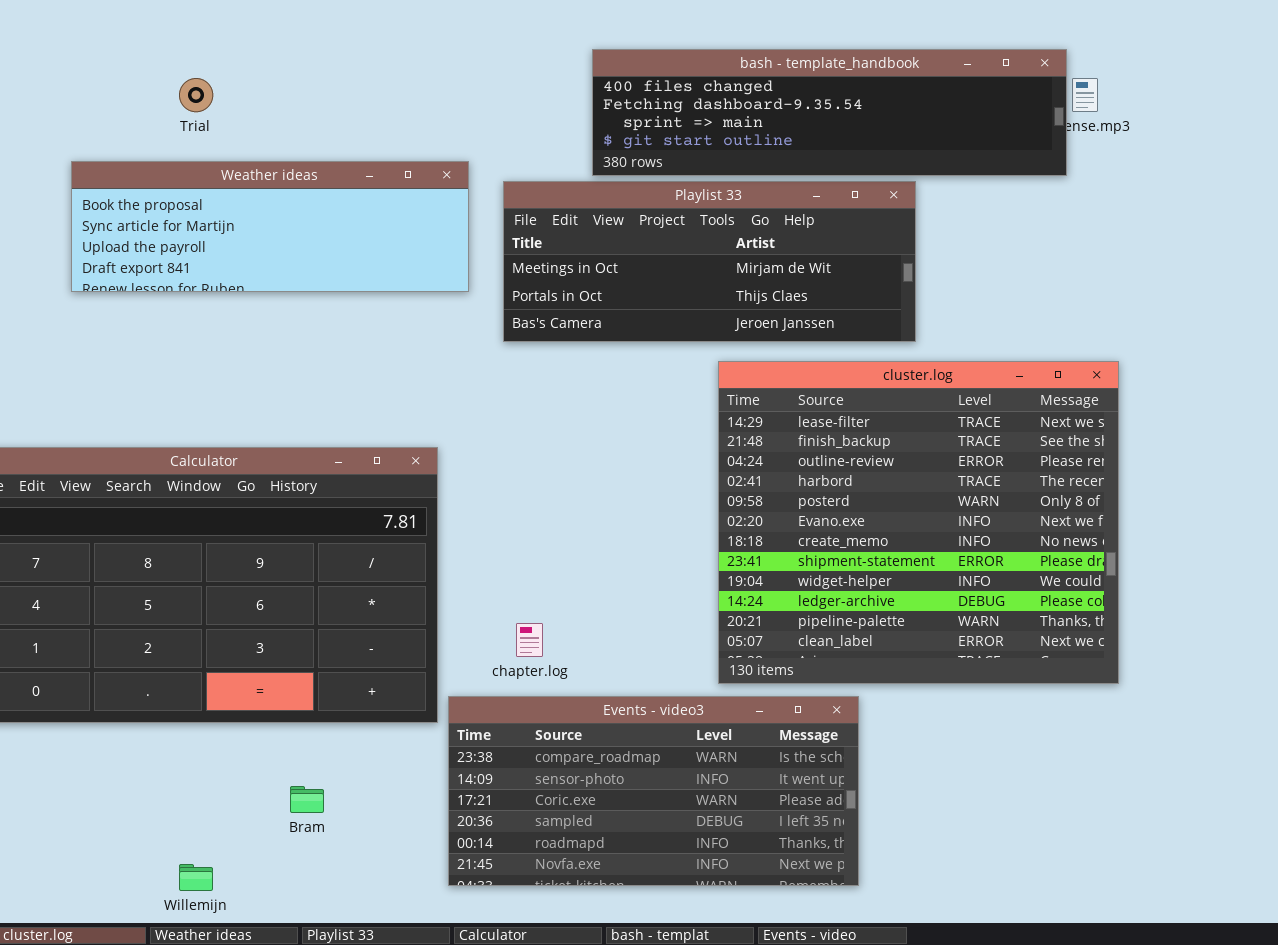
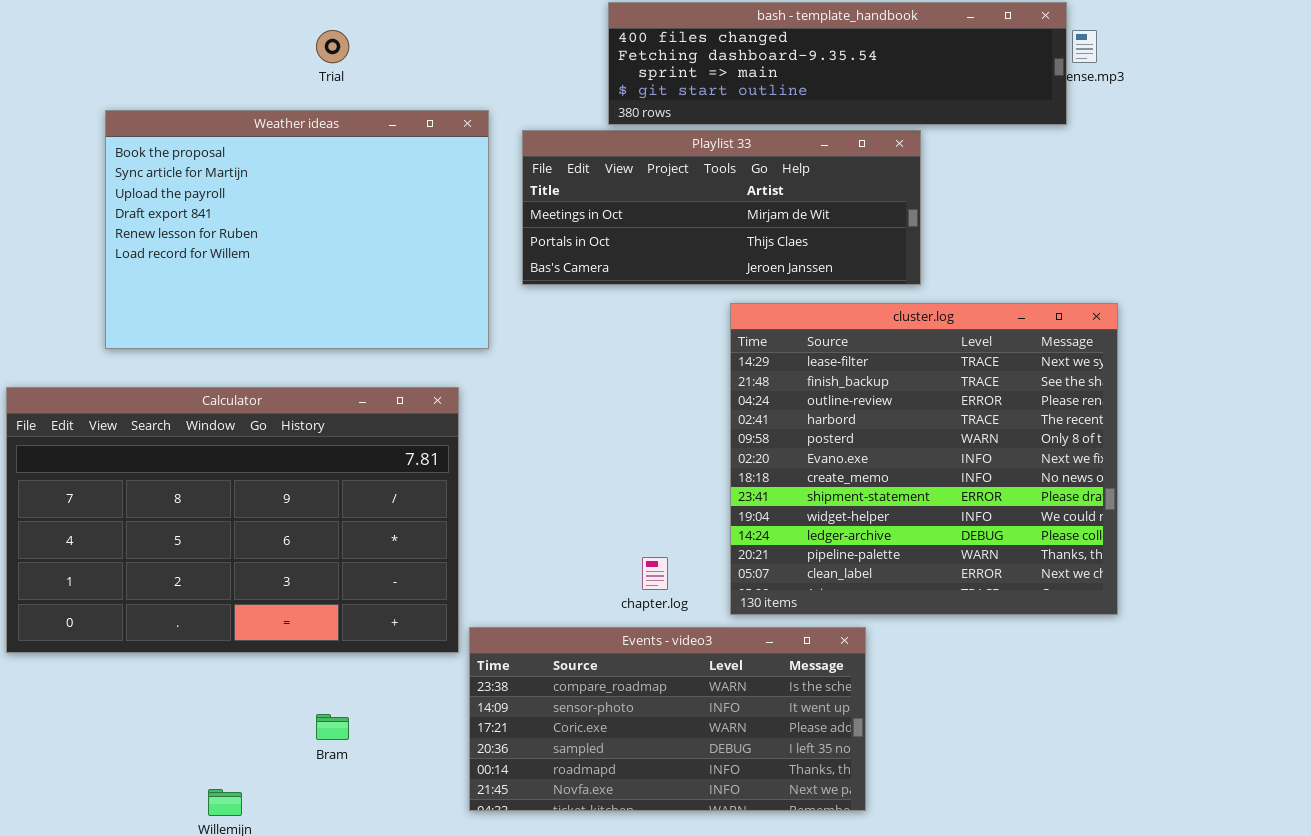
Trial: [179,78,213,112] -> [316,30,349,63], moved
Weather ideas: [71,161,469,292] -> [105,110,489,349], resized
chapter.log: [516,623,543,657] -> [642,557,668,590], moved

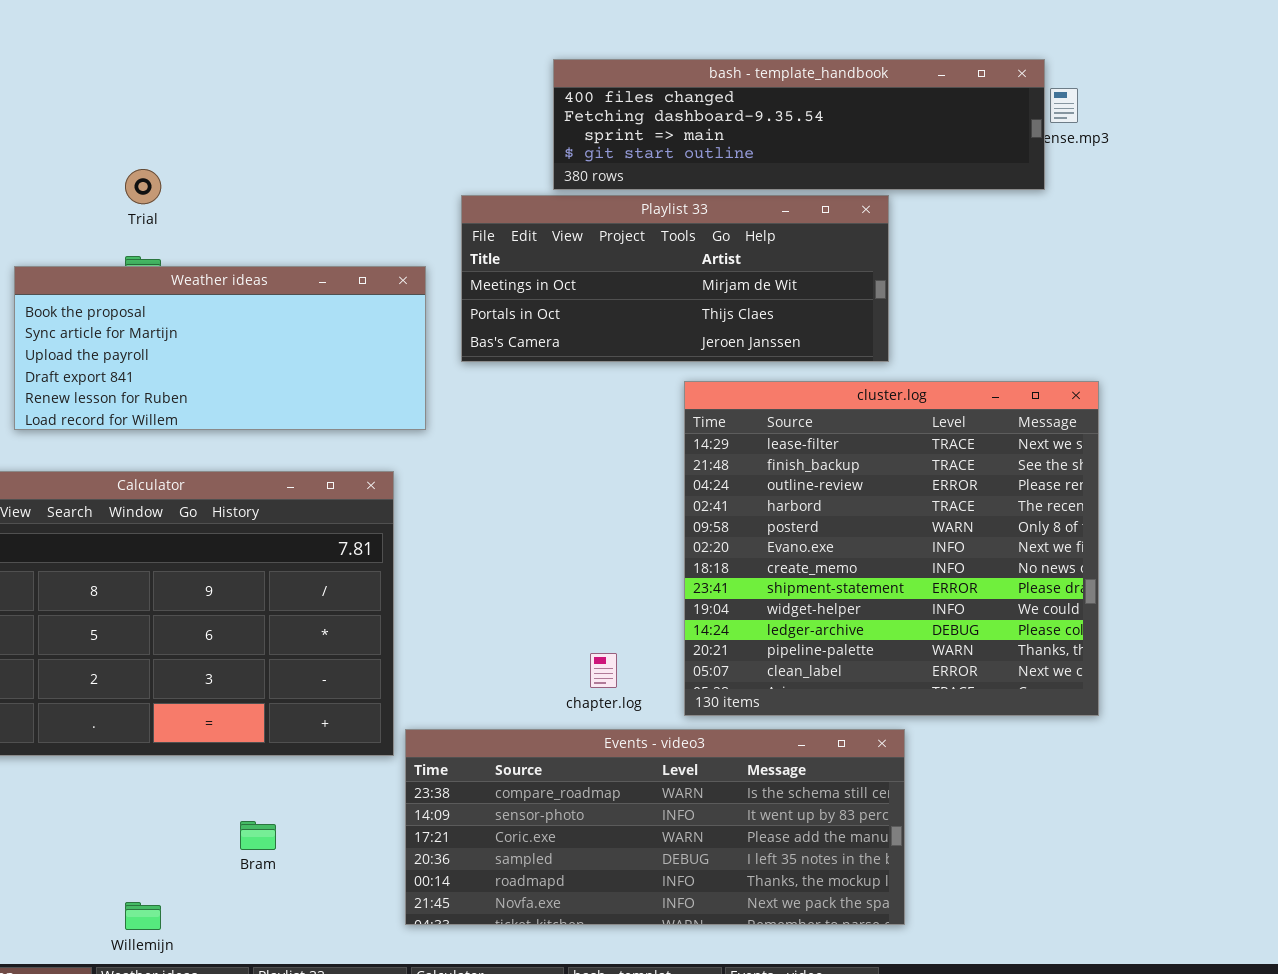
Trial: [316,30,349,63] -> [125,169,161,204], moved
Weather ideas: [105,110,489,349] -> [14,266,426,430], resized
Events - video3: [469,627,866,811] -> [405,729,905,925], resized

